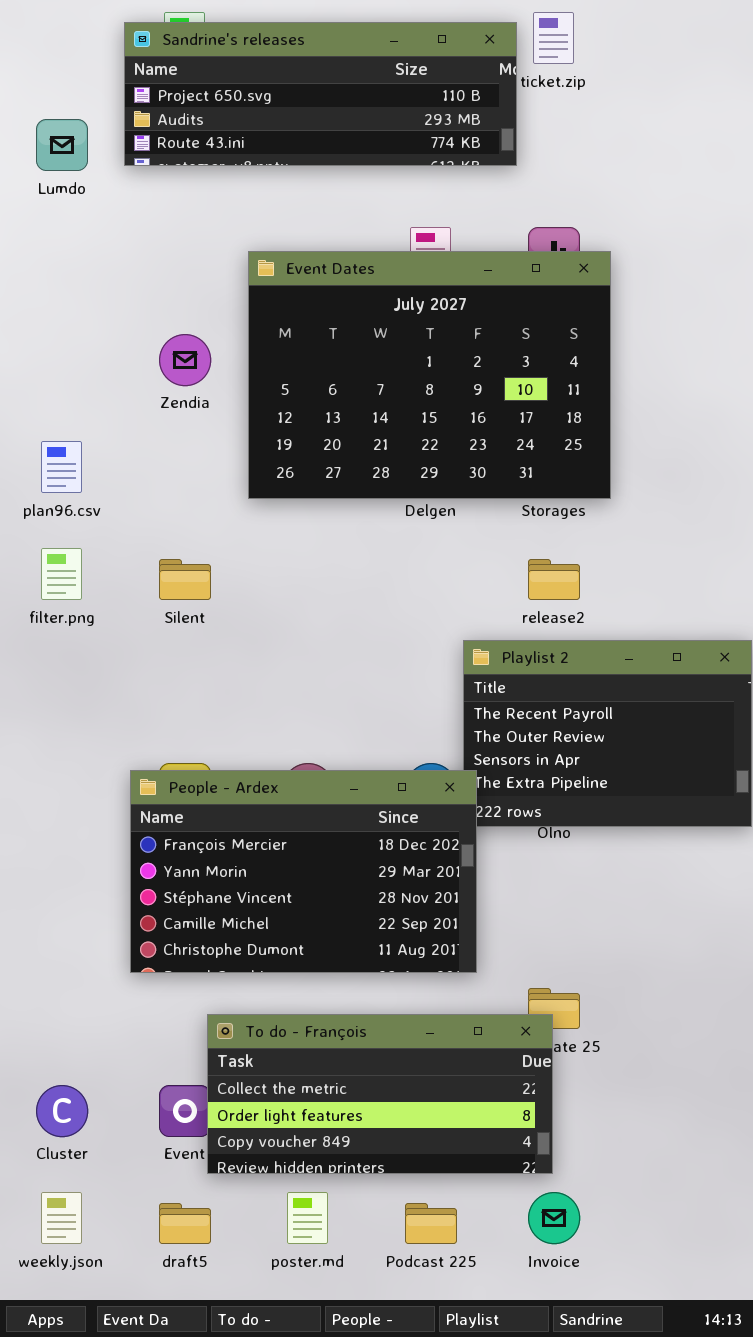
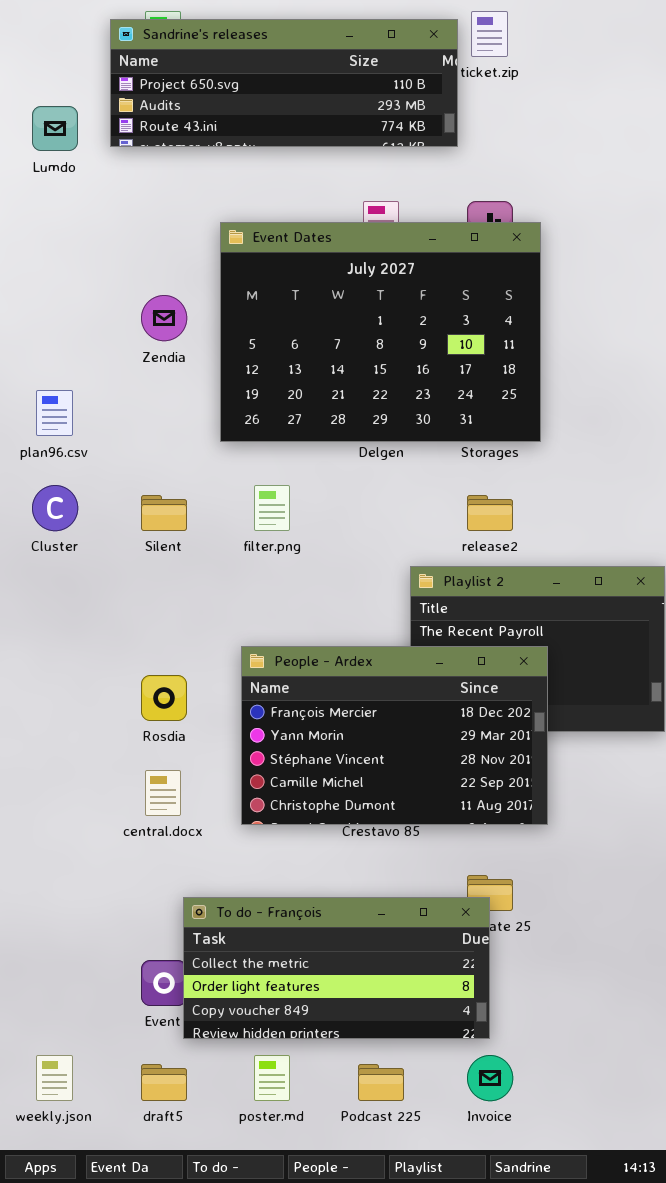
filter.png: [41,548,82,600] -> [254,485,290,531], moved
People - Ardex: [130,770,477,973] -> [241,646,548,825], moved
Cluster: [36,1085,88,1137] -> [32,485,78,531], moved

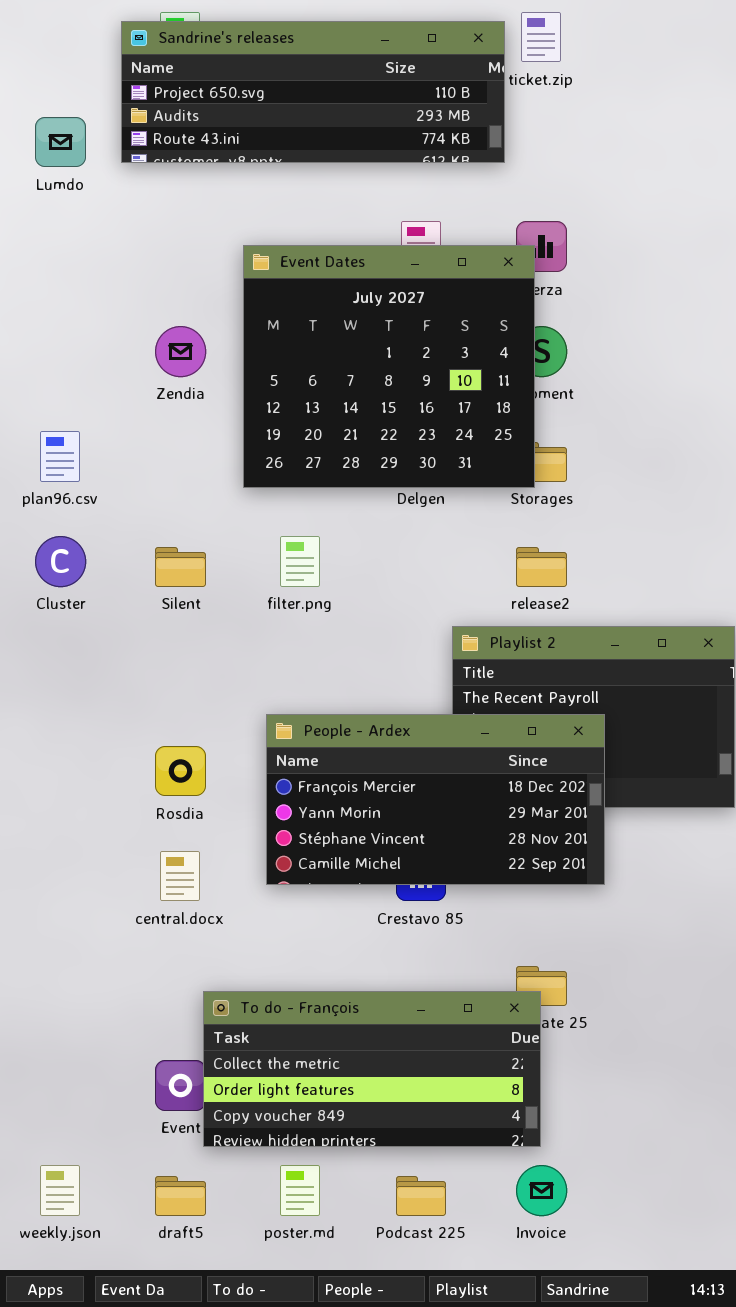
Event Dates: [220,222,541,442] -> [243,245,535,488], resized
People - Ardex: [241,646,548,825] -> [266,714,605,885], resized

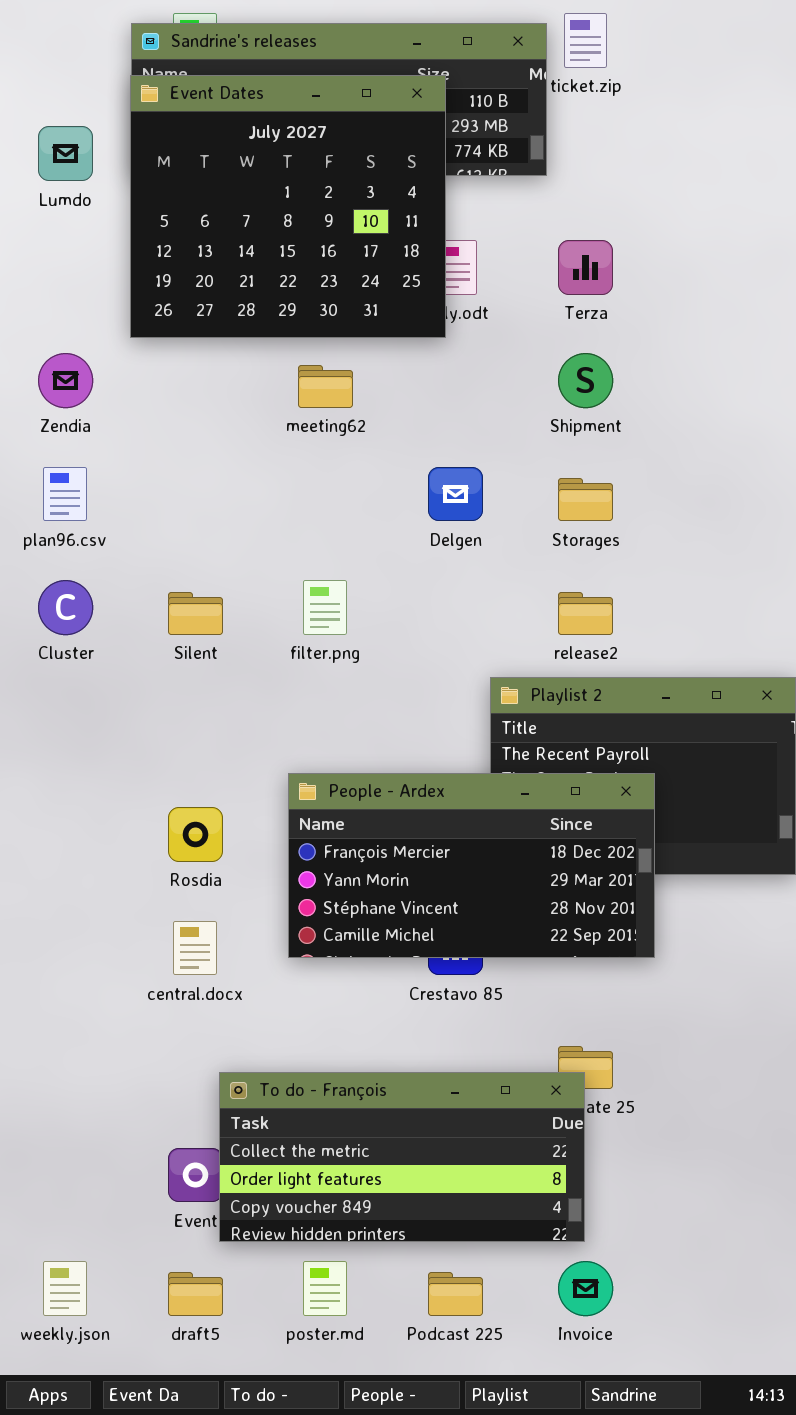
Event Dates: [243,245,535,488] -> [130,75,446,338], moved
Zendia: [155,326,206,377] -> [38,353,93,408], moved

